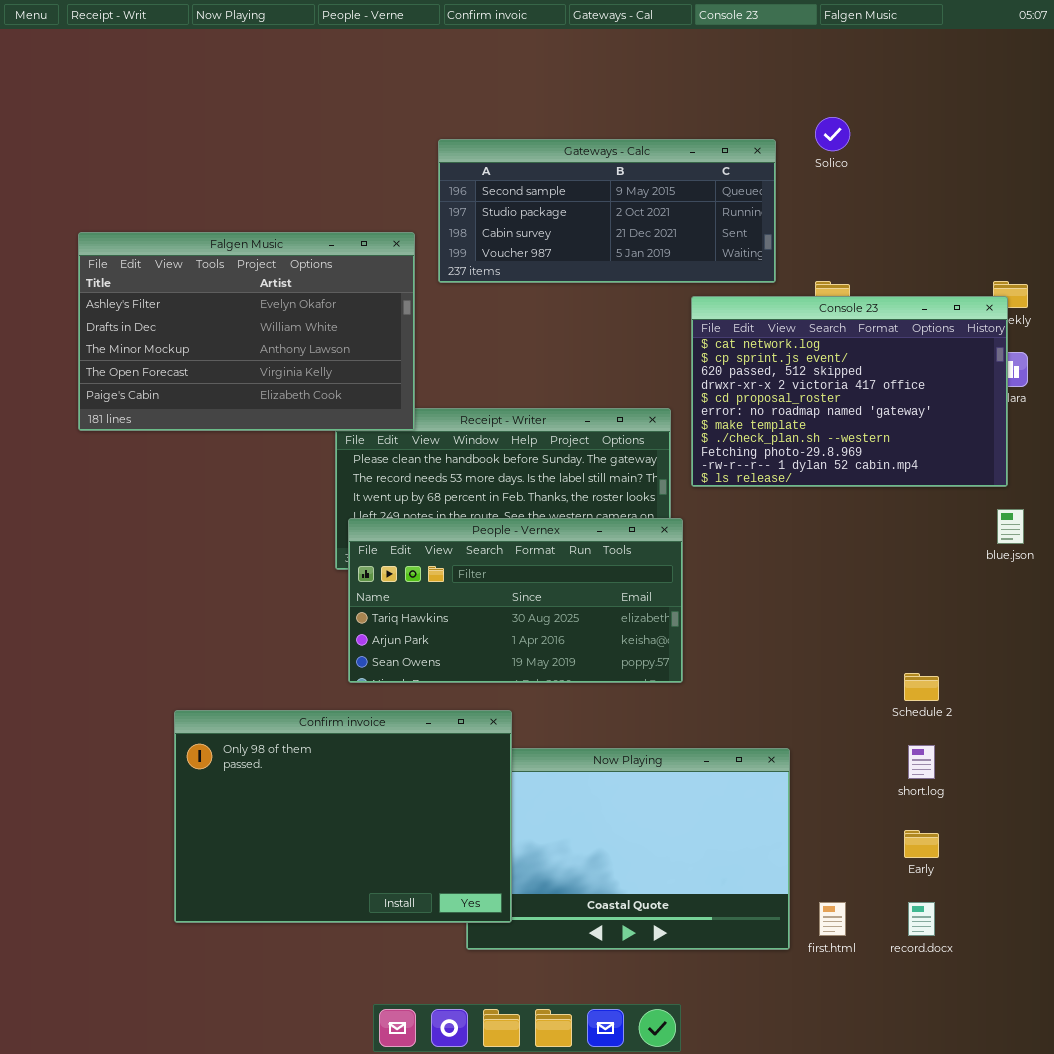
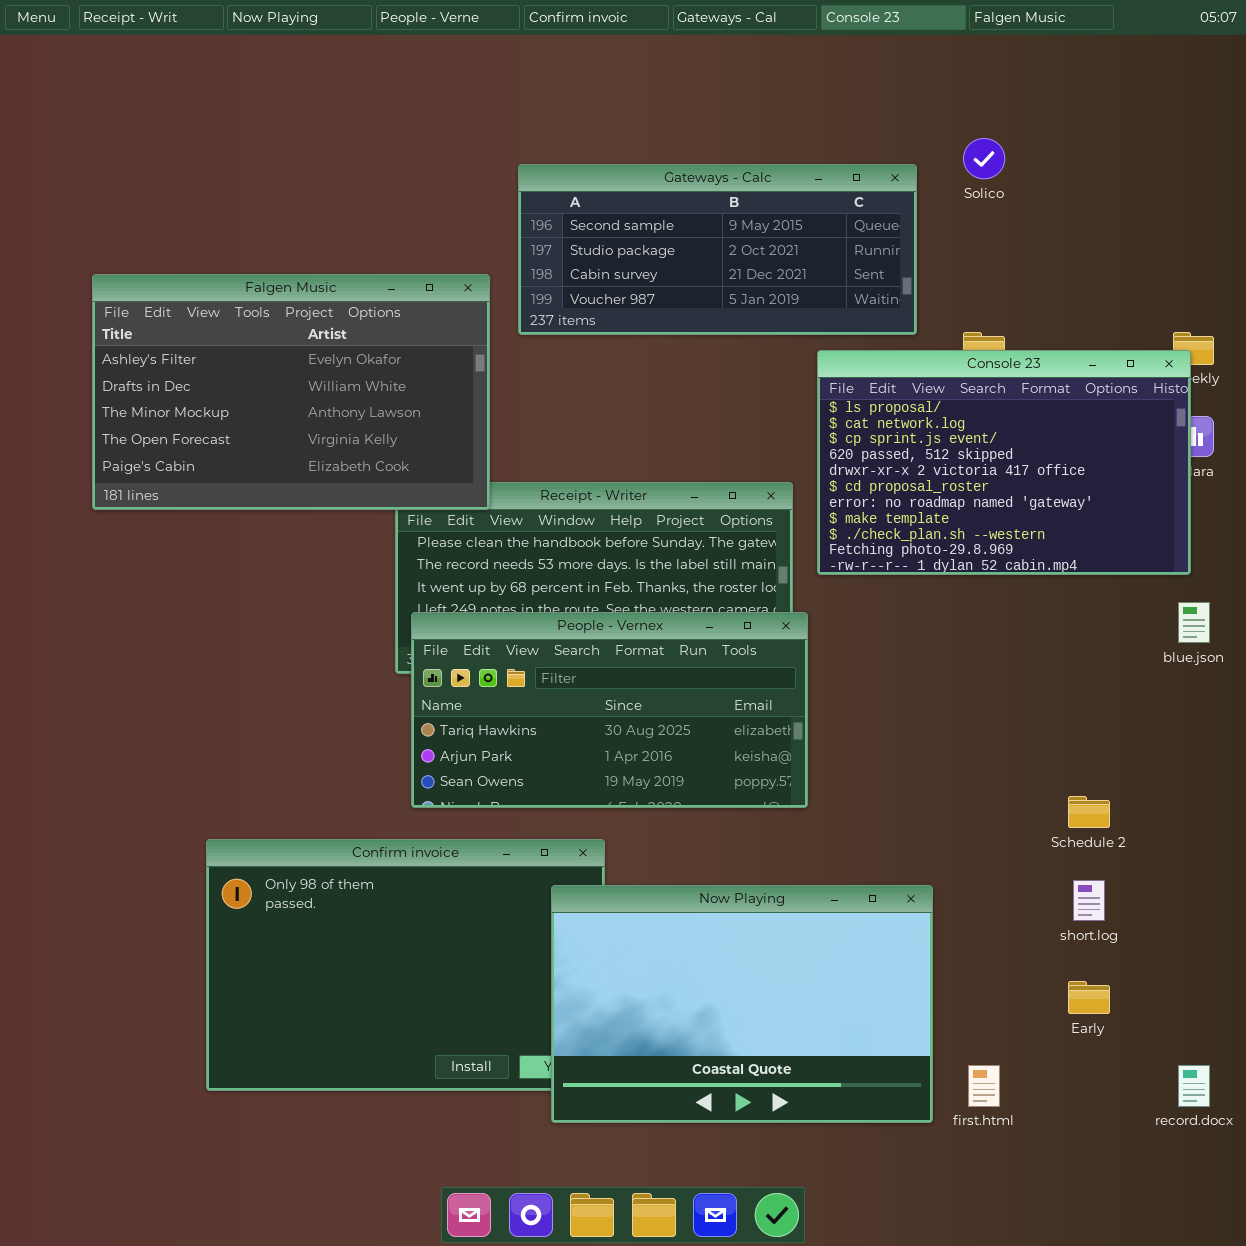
Console 23: [691,296,1008,487] -> [817,350,1191,575], scrolled up 1 row
Now Playing: [466,748,790,950] -> [551,885,933,1123], raised
record.docx: [908,902,935,936] -> [1178,1065,1210,1107], moved

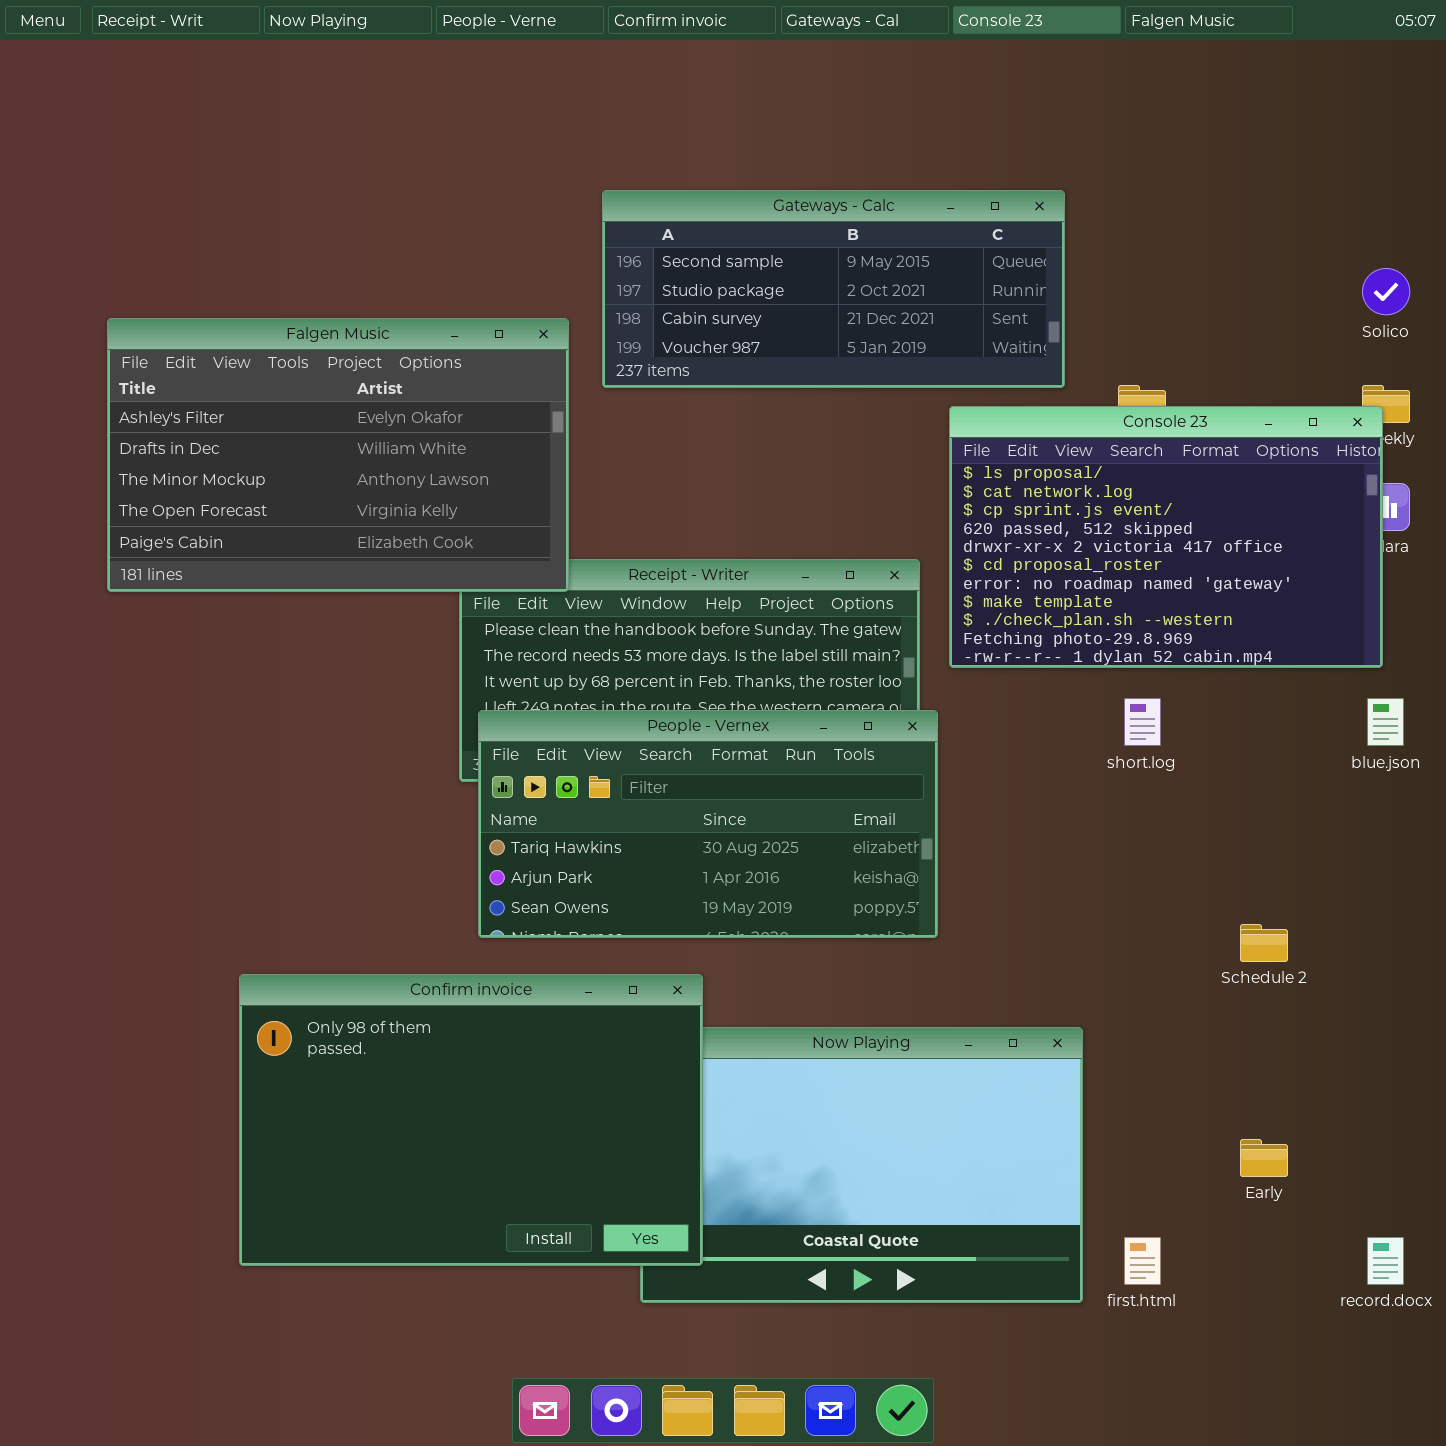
Solico: [963,138,1005,179] -> [1362,268,1410,315], moved
Confirm invoice: [206,839,605,1091] -> [239,974,703,1266], raised
short.log: [1073,880,1105,921] -> [1124,698,1161,746], moved

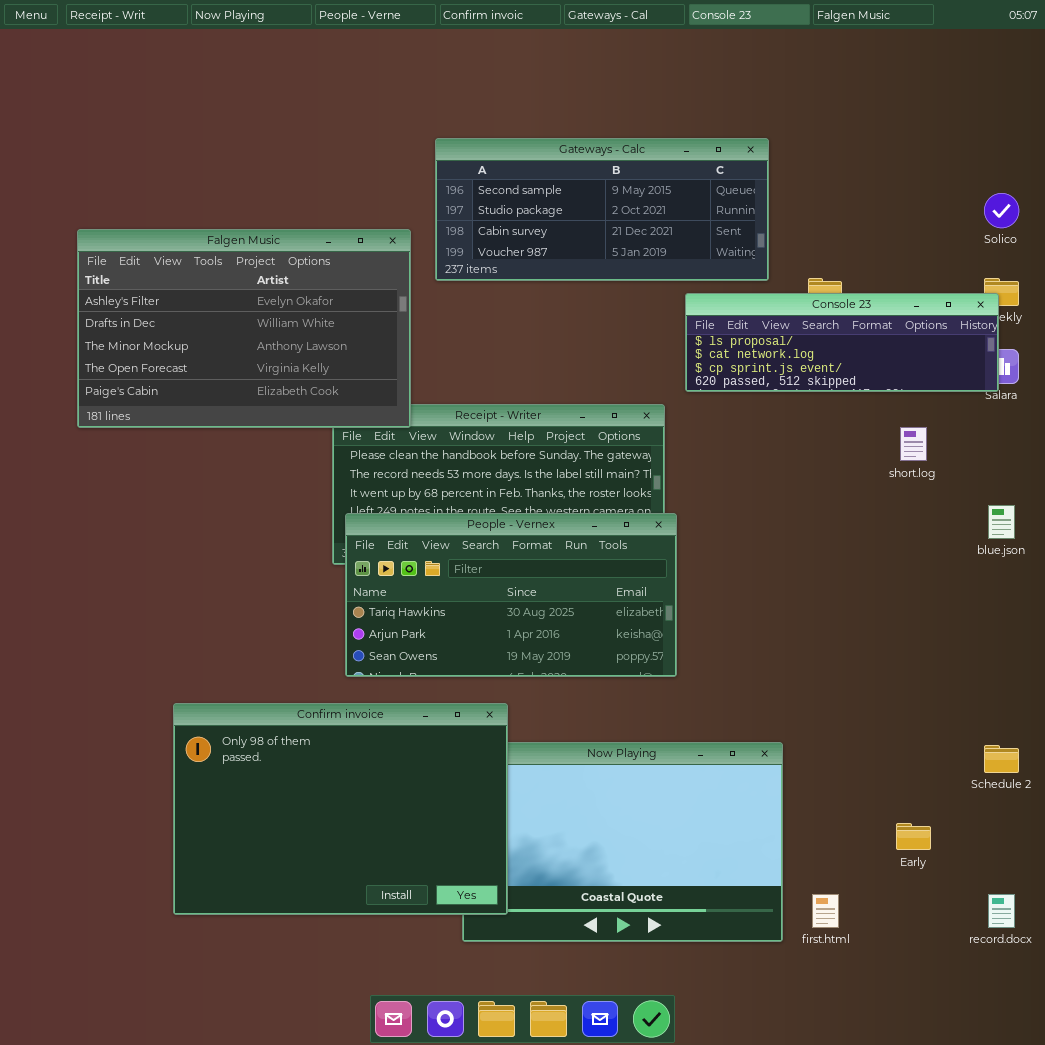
Console 23: [949,406,1383,668] -> [685,293,999,392], resized
short.log: [1124,698,1161,746] -> [900,427,927,461], moved
Schedule 2: [1240,924,1288,962] -> [984,745,1019,773], moved

